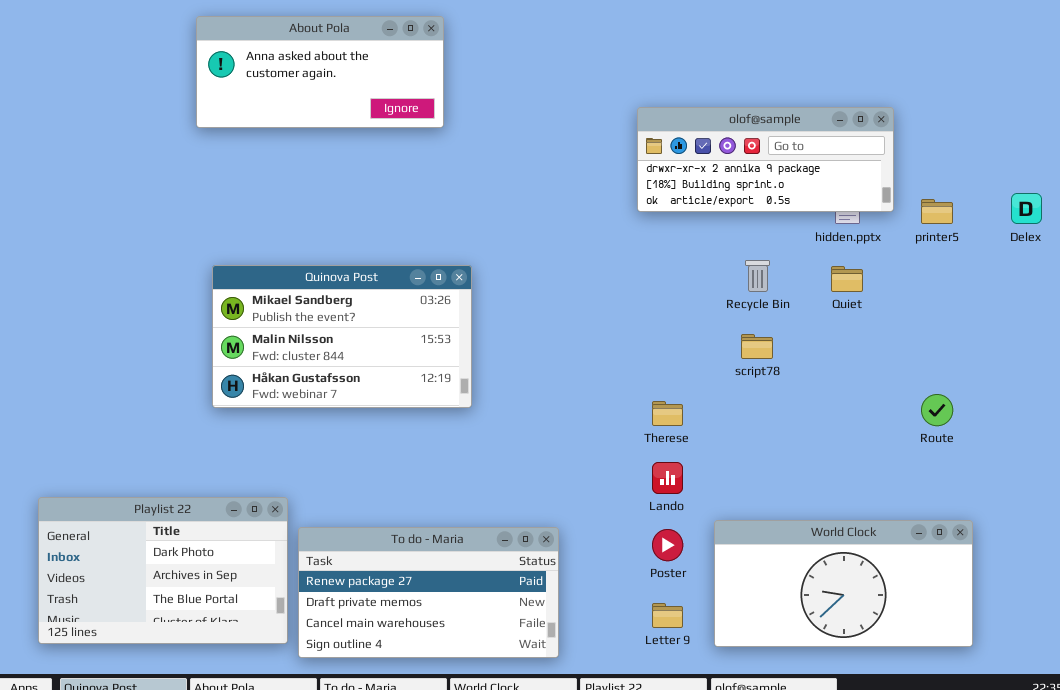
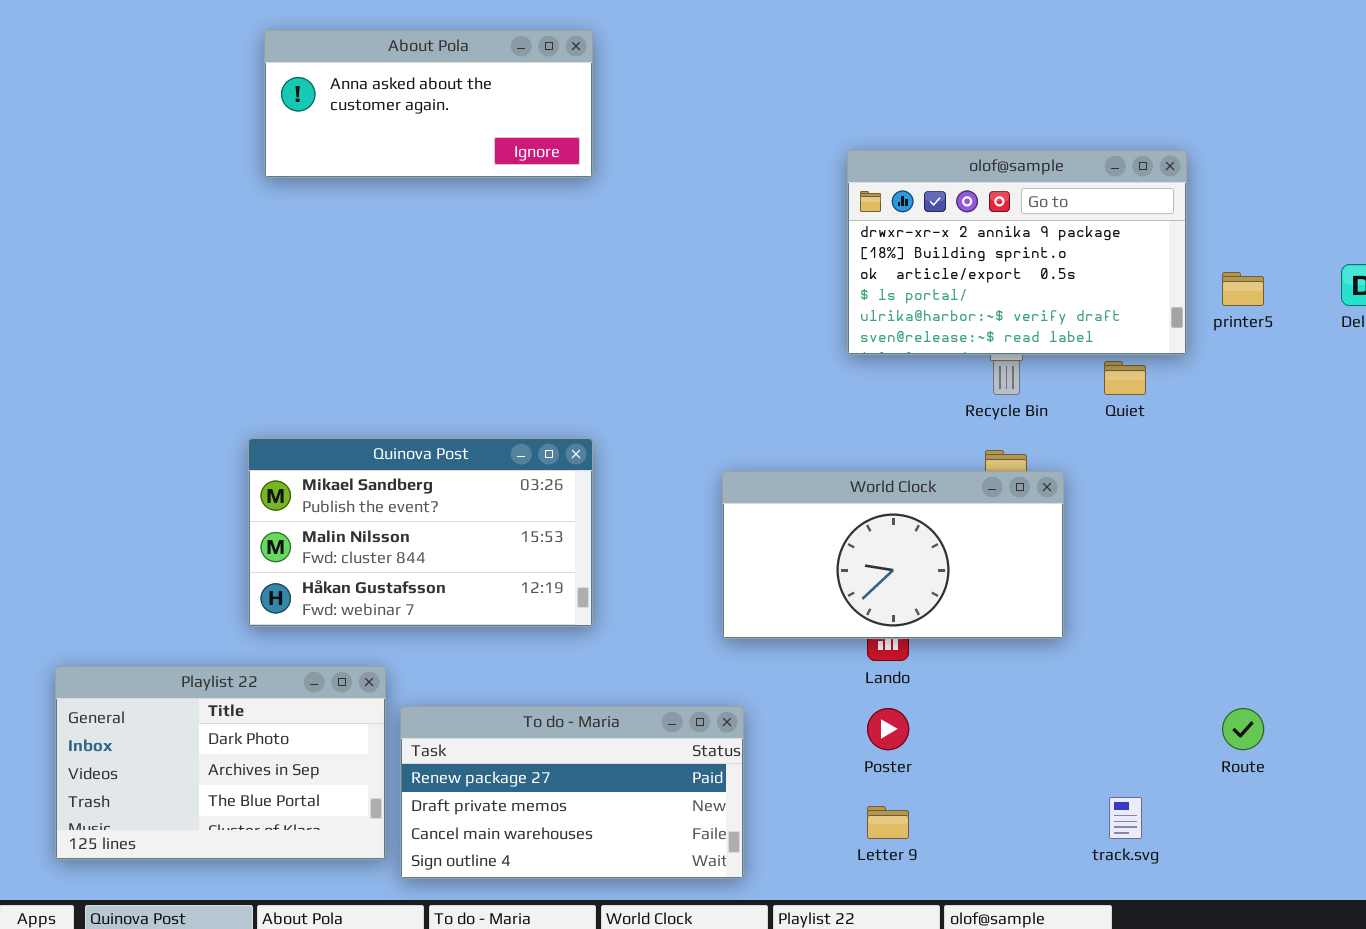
olof@sample: [637,107,894,212] -> [847,150,1187,355], resized
Quinova Post: [212,265,472,408] -> [248,438,593,627], moved
Route: [921,394,953,426] -> [1222,708,1264,750], moved
World Clock: [714,520,973,647] -> [722,471,1064,639], moved

